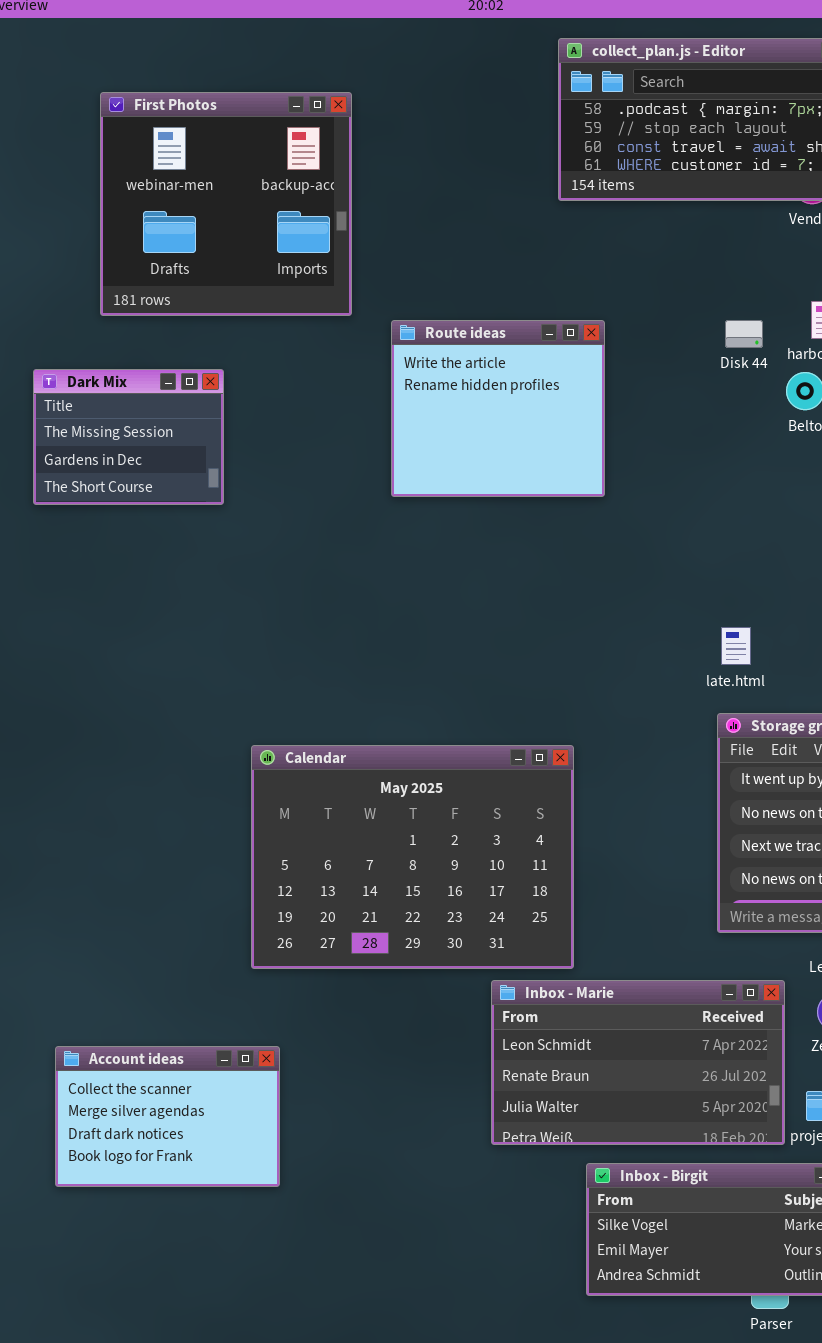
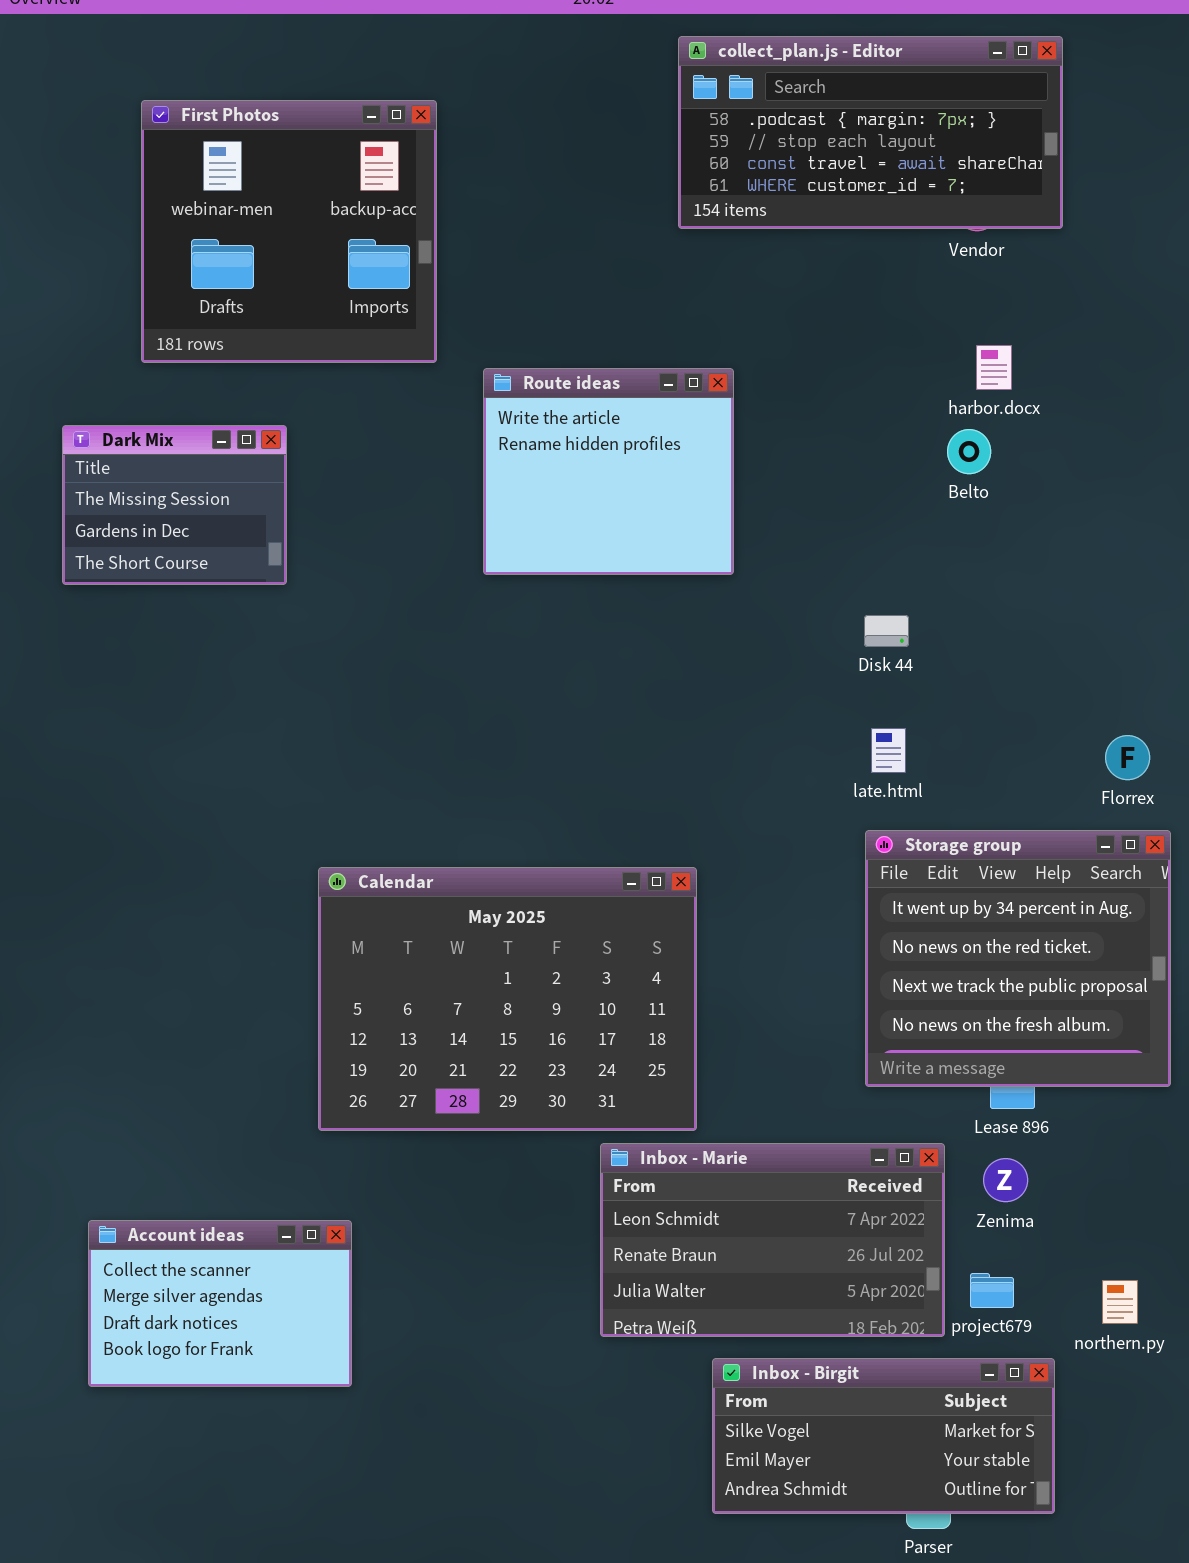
Disk 44: [725,320,763,348] -> [864,615,909,647], moved

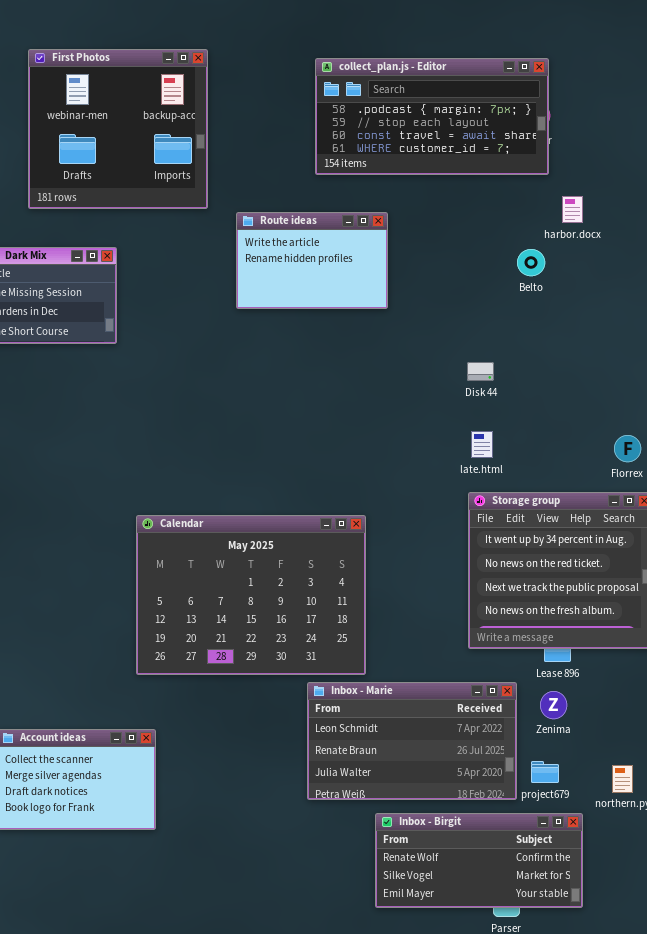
collect_plan.js - Editor: [678,36,1063,229] -> [315,58,549,175], moved
harbor.docx: [976,345,1012,390] -> [562,196,583,223], moved
Route ideas: [483,368,734,575] -> [236,212,388,309], resized
Inbox - Birgit: [712,1358,1055,1514] -> [375,813,583,908], scrolled up 1 row

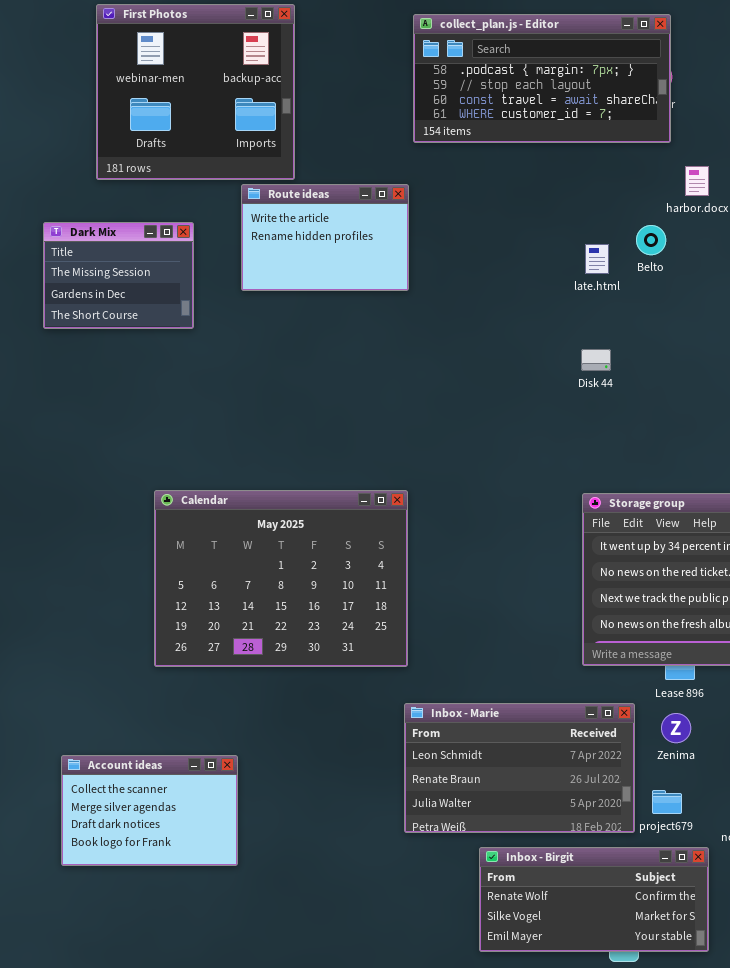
Route ideas: [236,212,388,309] -> [241,184,409,291], moved
late.html: [471,431,493,458] -> [585,244,609,274], moved
Calendar: [136,515,366,675] -> [154,490,408,667], moved

